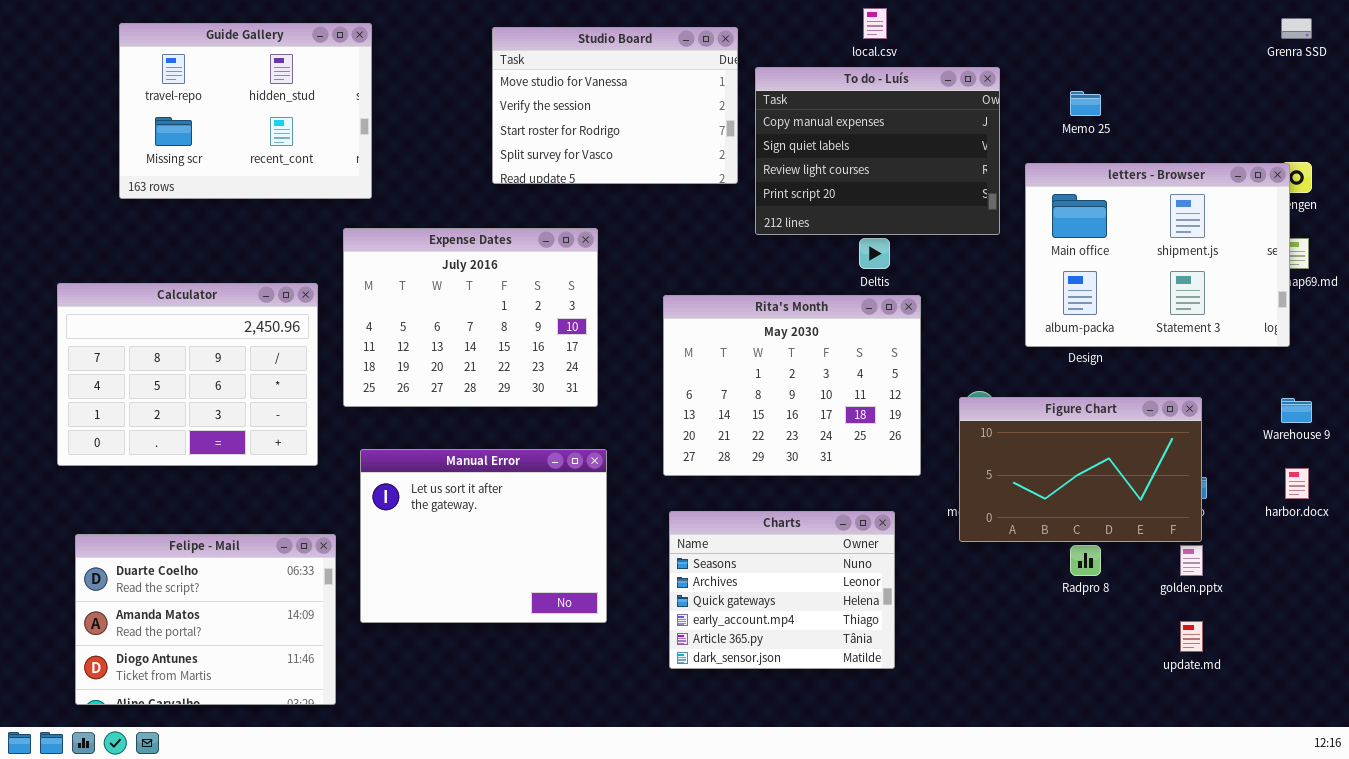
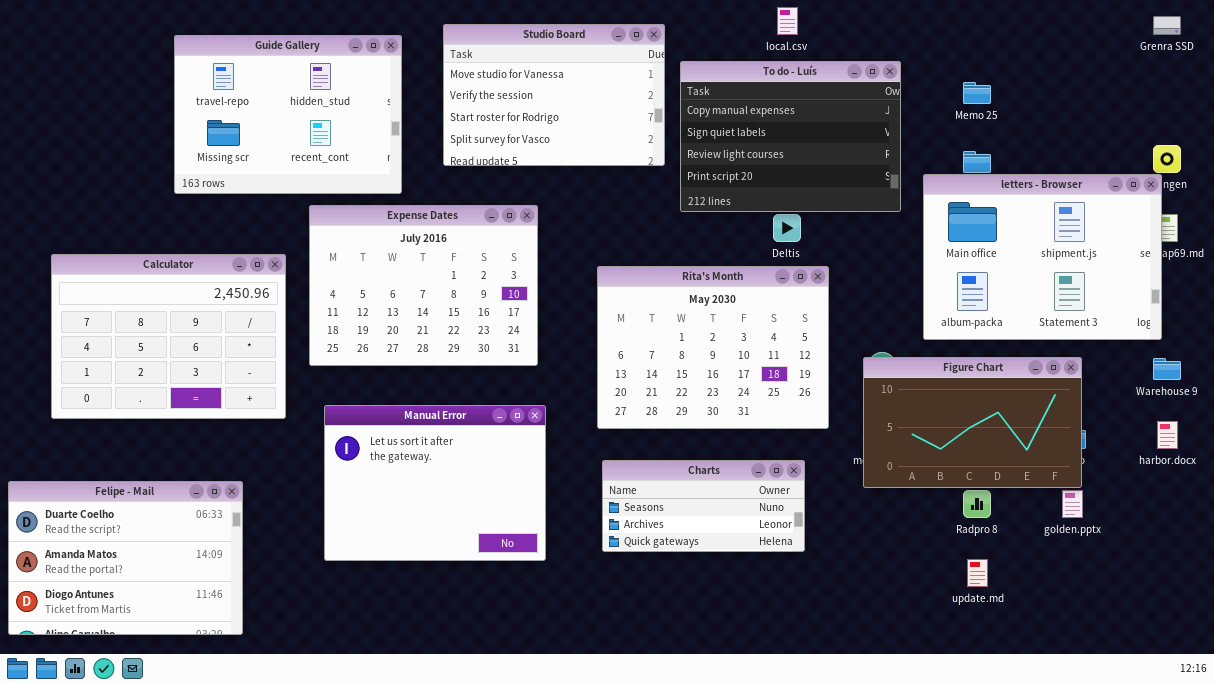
Guide Gallery: [119,23,372,199] -> [174,35,402,194], moved
letters - Browser: [1025,163,1290,347] -> [923,174,1162,340], moved
Charts: [669,511,895,669] -> [602,460,805,552], resized
Felipe - Mail: [75,534,336,705] -> [8,481,243,635], moved
update.md: [1180,621,1203,652] -> [967,559,988,587], moved

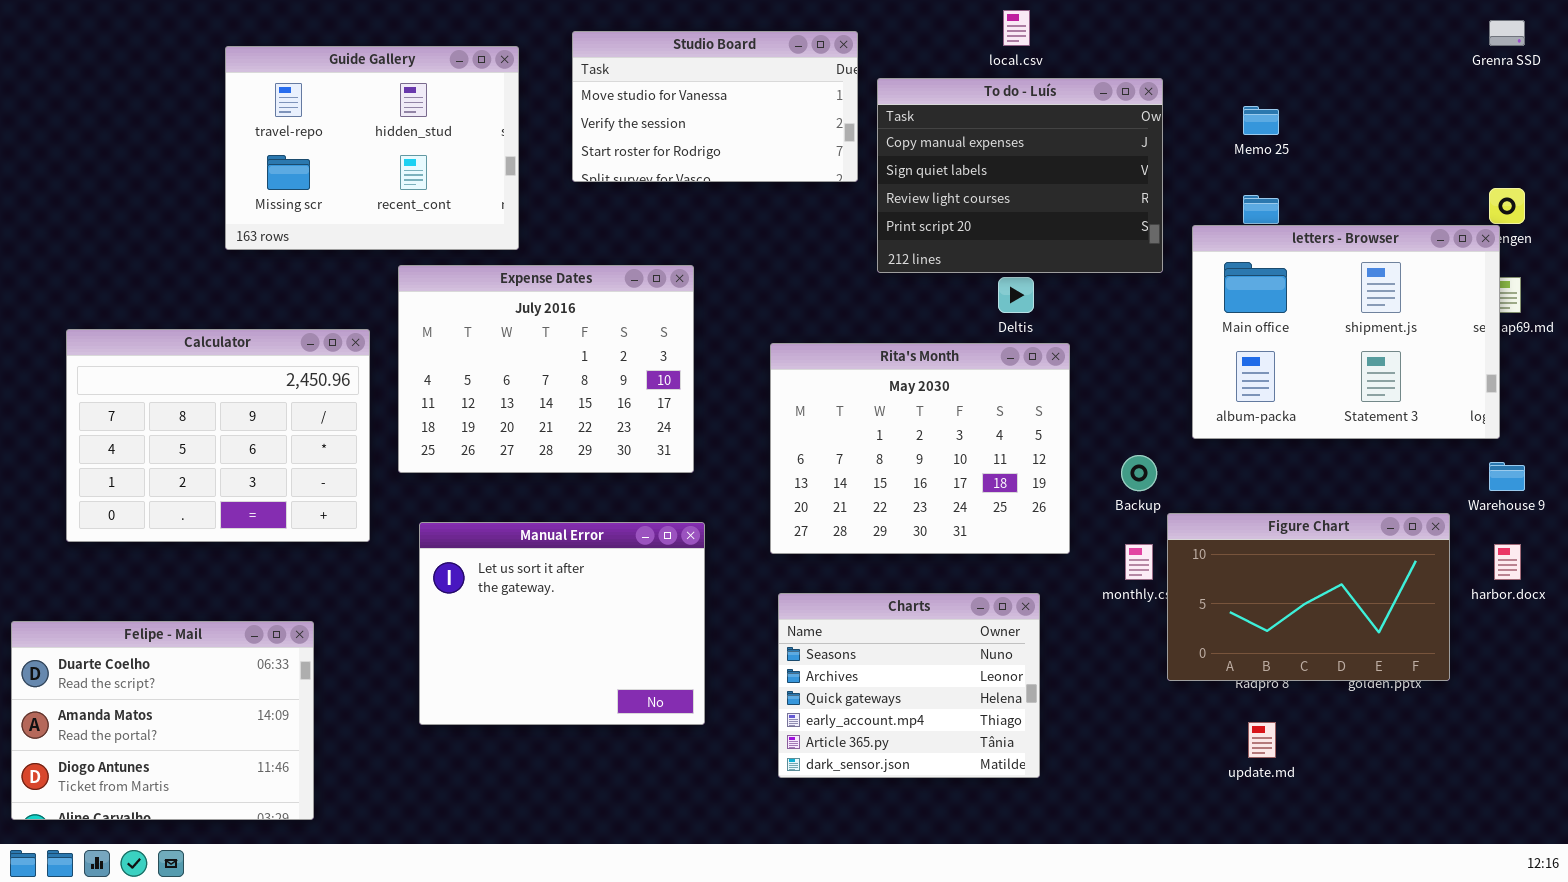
Studio Board: [443,24,665,166] -> [572,31,858,182], resized
Figure Chart: [863,357,1082,488] -> [1167,513,1450,681], moved
Charts: [602,460,805,552] -> [778,593,1040,778], resized

